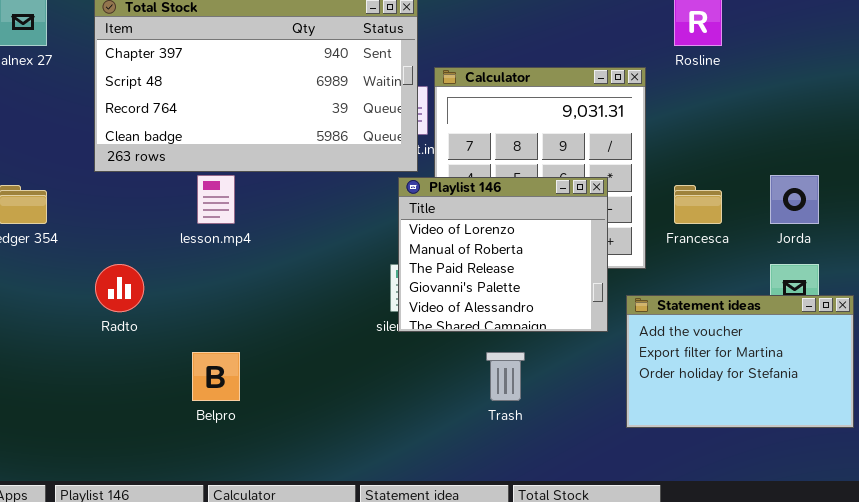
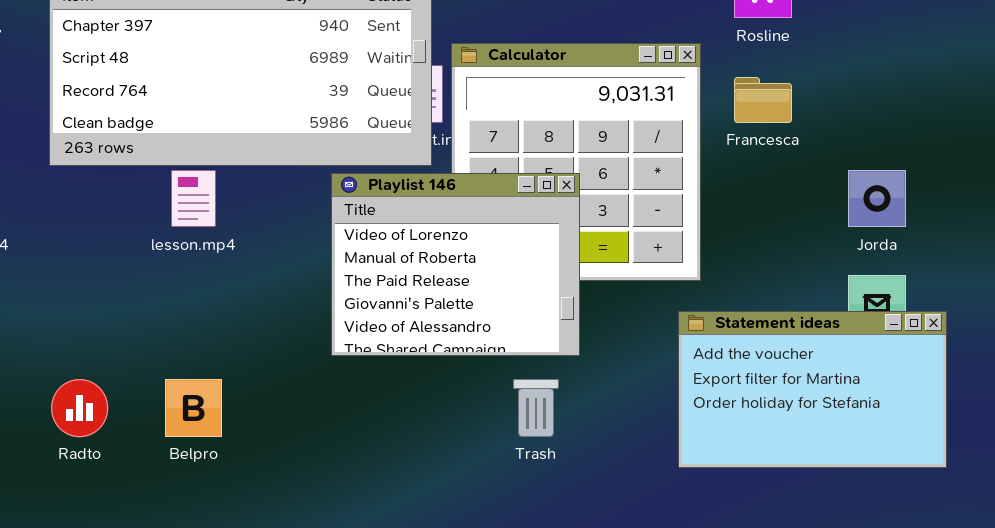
Playlist 146: [398,177,608,332] -> [331,173,580,356], moved
Francesca: [674,185,722,224] -> [734,77,792,123], moved
Radto: [95,264,144,312] -> [51,379,108,437], moved

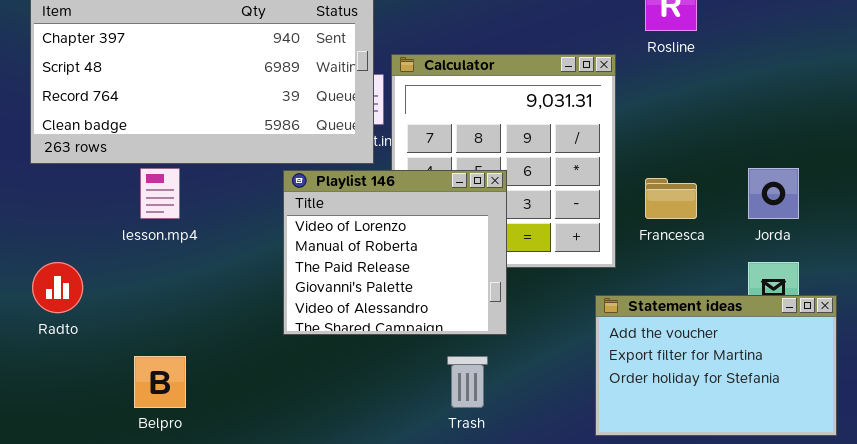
Francesca: [734,77,792,123] -> [645,178,697,219], moved
Radto: [51,379,108,437] -> [32,262,83,313], moved

